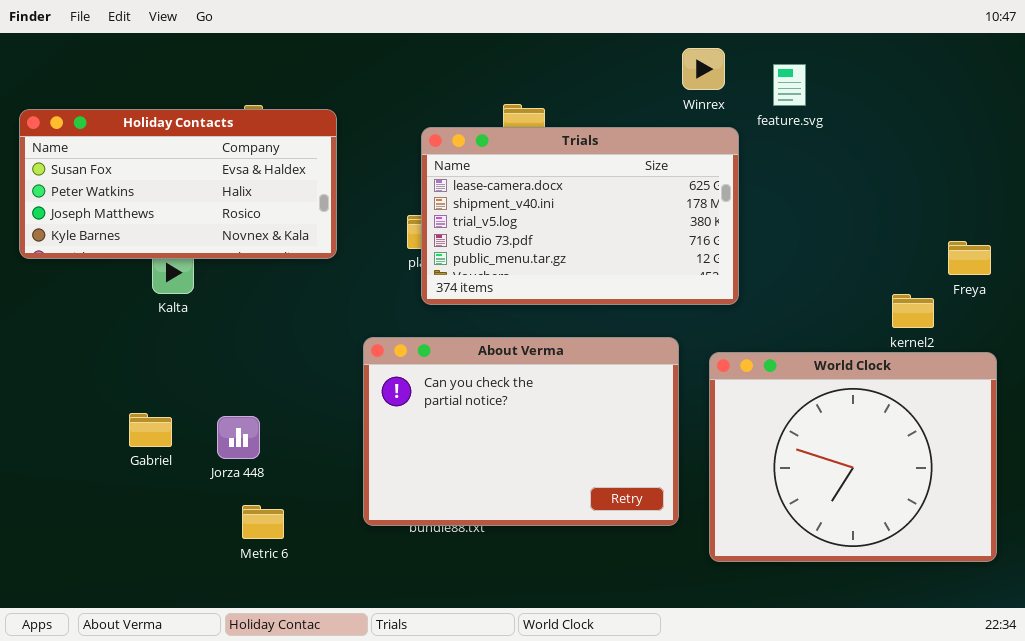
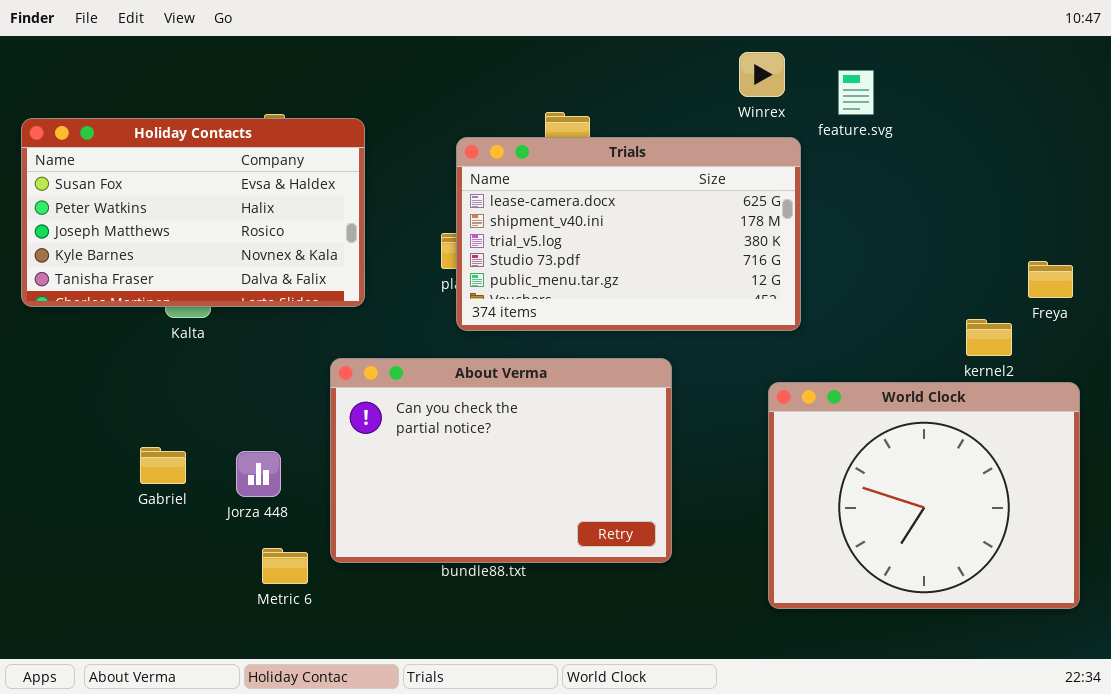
Holiday Contacts: [19,109,337,259] -> [21,118,365,307], resized
About Verma: [363,337,679,526] -> [330,358,672,563], moved

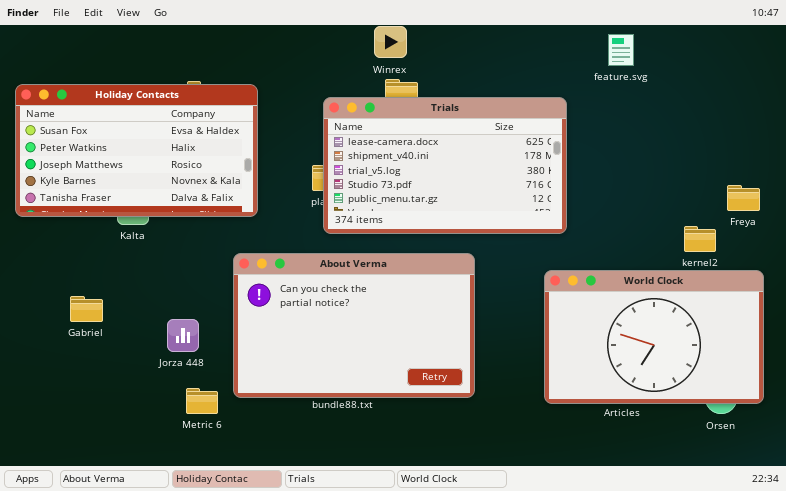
Winrex: [739,52,785,97] -> [374,26,407,58], moved
feature.svg: [838,70,874,115] -> [608,34,634,66], moved
World Clock: [768,382,1080,609] -> [544,270,764,404], resized
Gabriel: [140,447,186,484] -> [70,296,103,322], moved

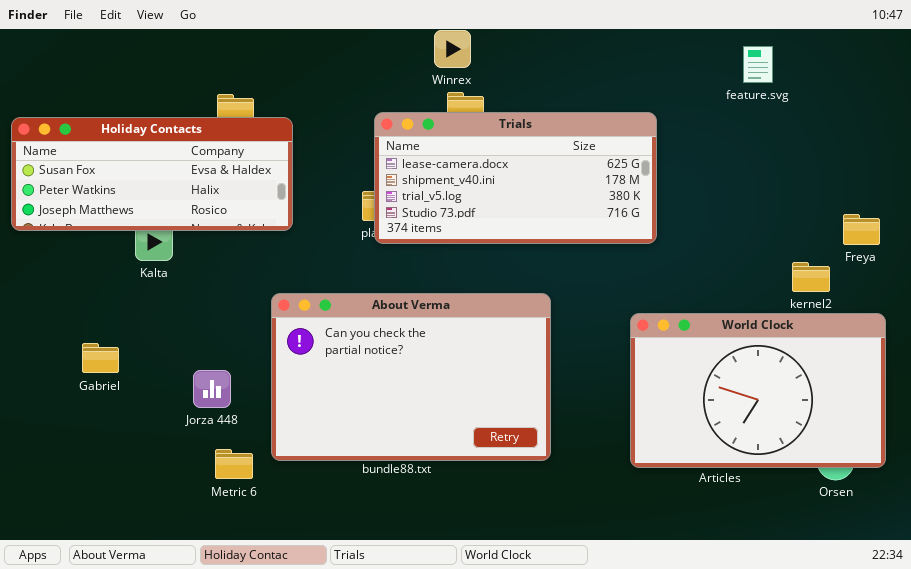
feature.svg: [608,34,634,66] -> [743,46,773,83], moved
Holiday Contacts: [15,84,258,217] -> [11,117,293,231], moved, resized
Trials: [323,97,567,234] -> [374,112,657,244], resized

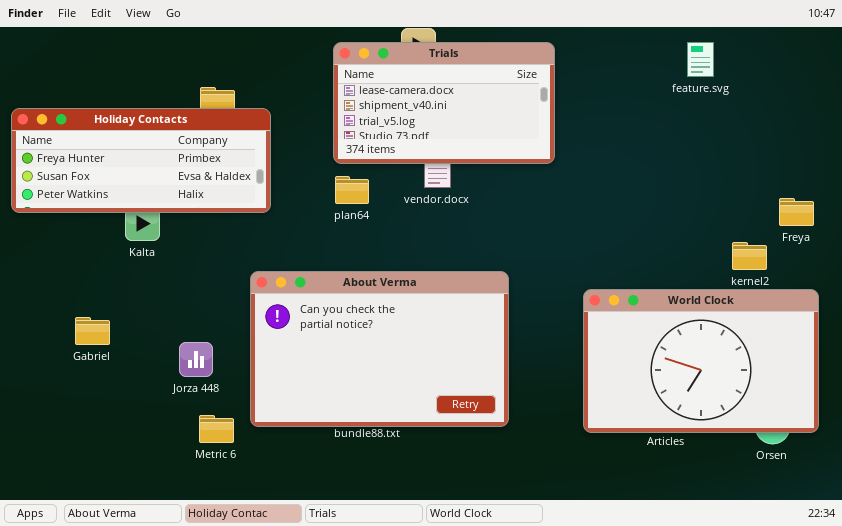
Trials: [374,112,657,244] -> [333,42,555,164], moved, resized
Holiday Contacts: [11,117,293,231] -> [11,108,271,213], scrolled up 1 row

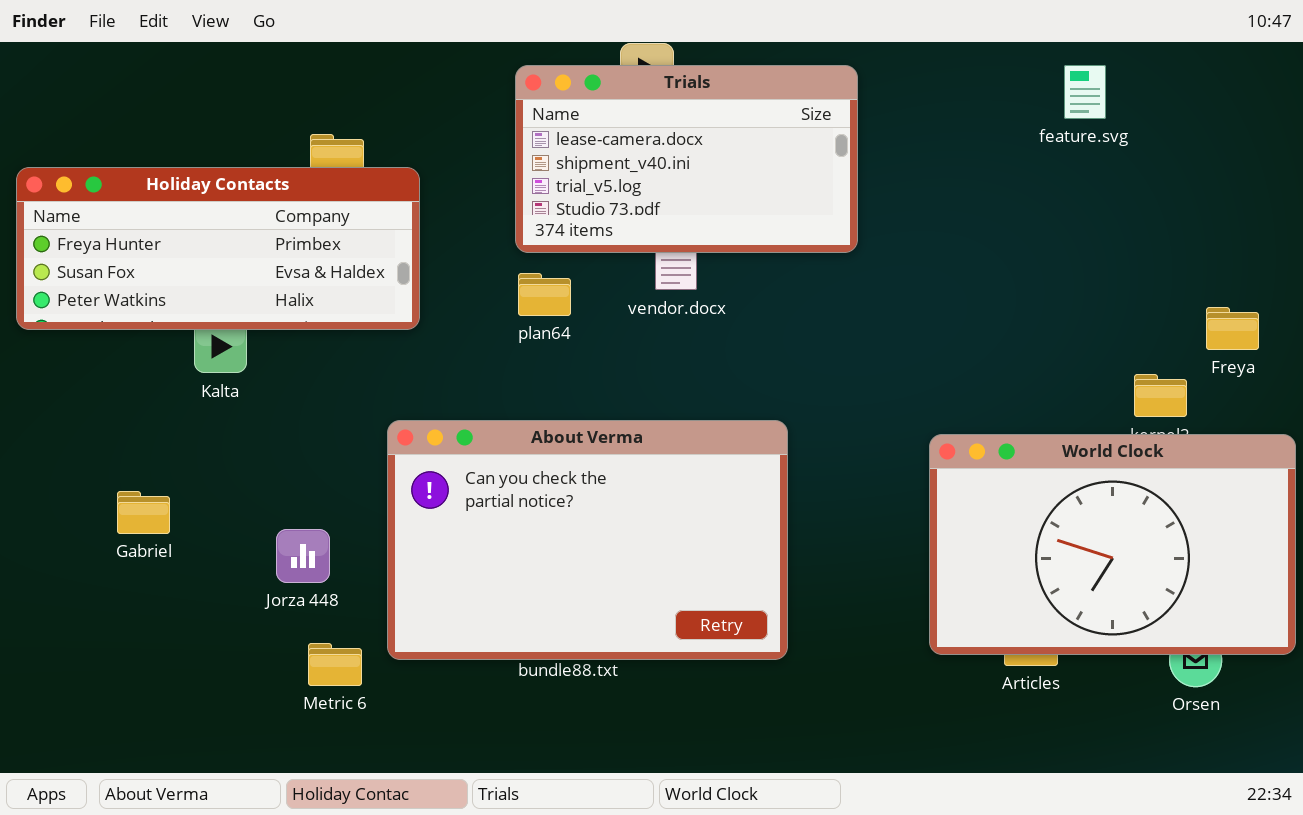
World Clock: [583,289,819,433] -> [929,434,1296,655], moved

